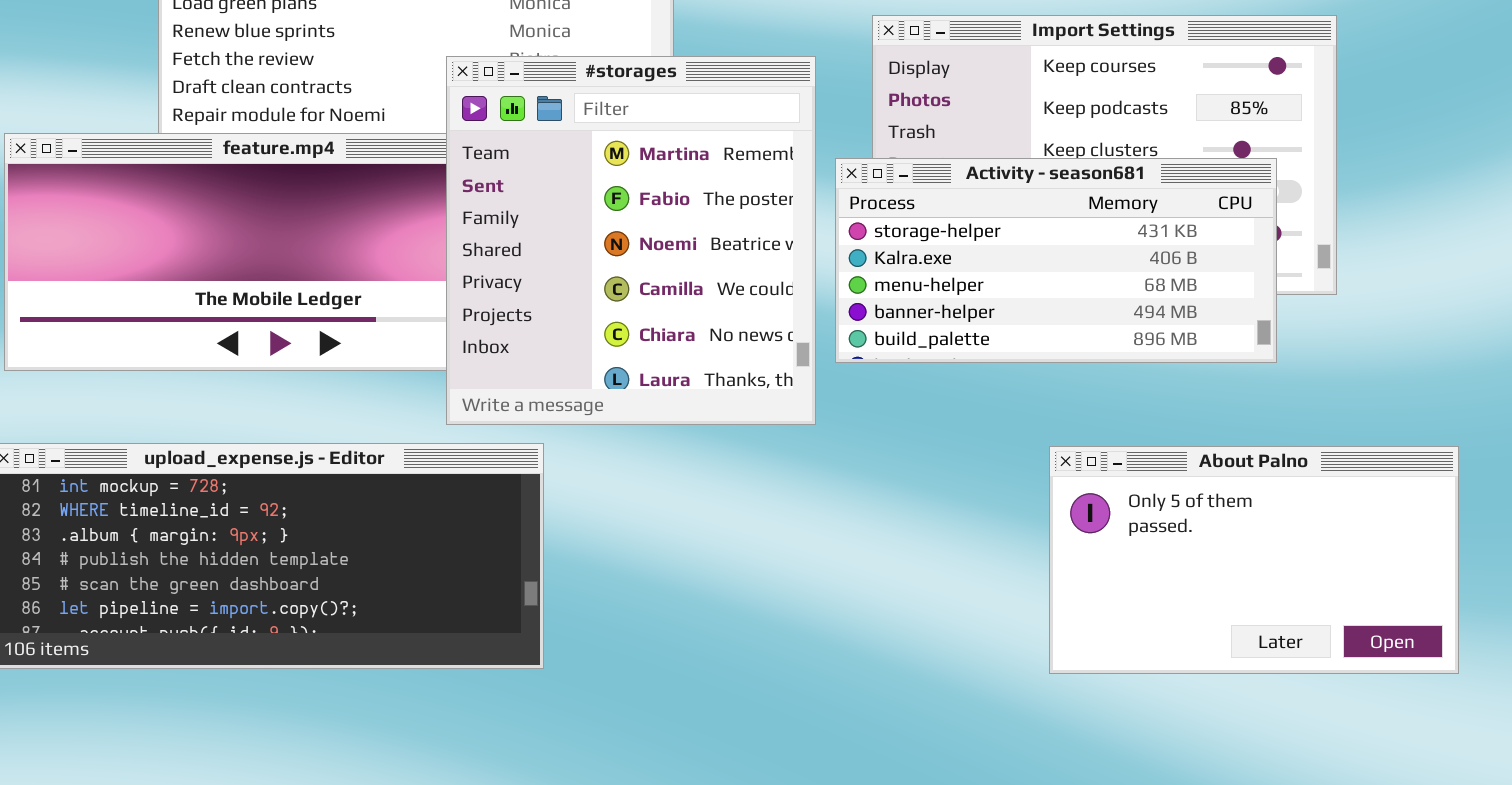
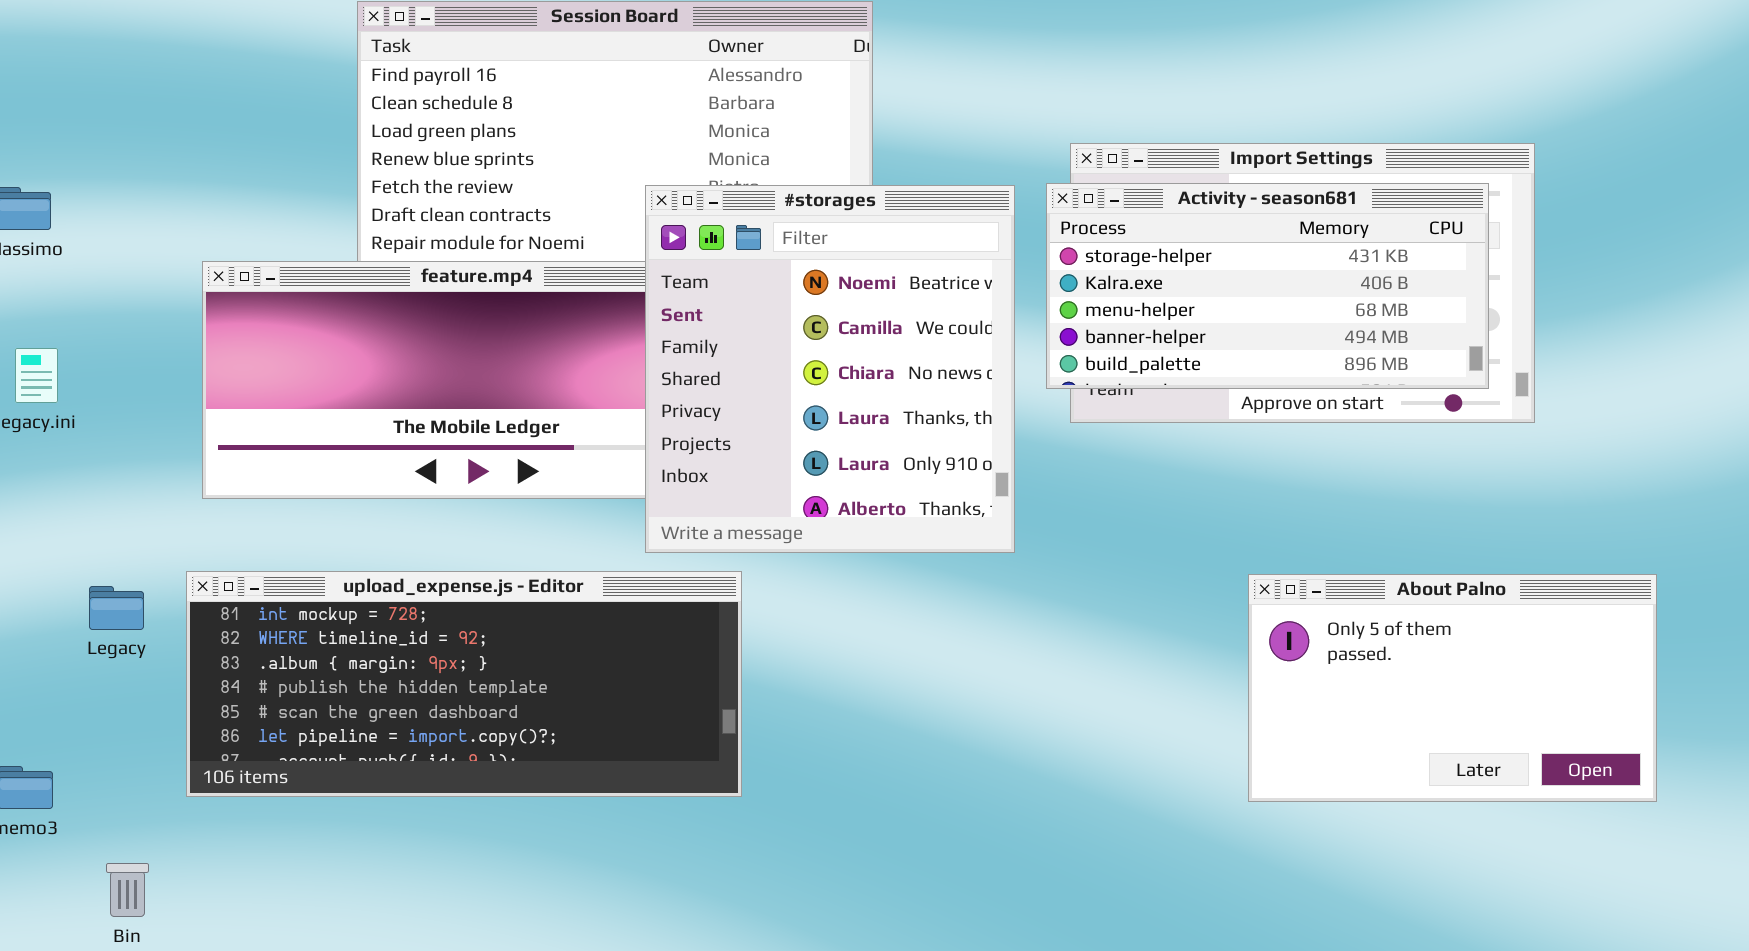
#storages: [446,56,816,425] -> [645,185,1015,553], scrolled down 2 rows
Activity - season681: [835,158,1277,363] -> [1046,183,1489,389], moved

